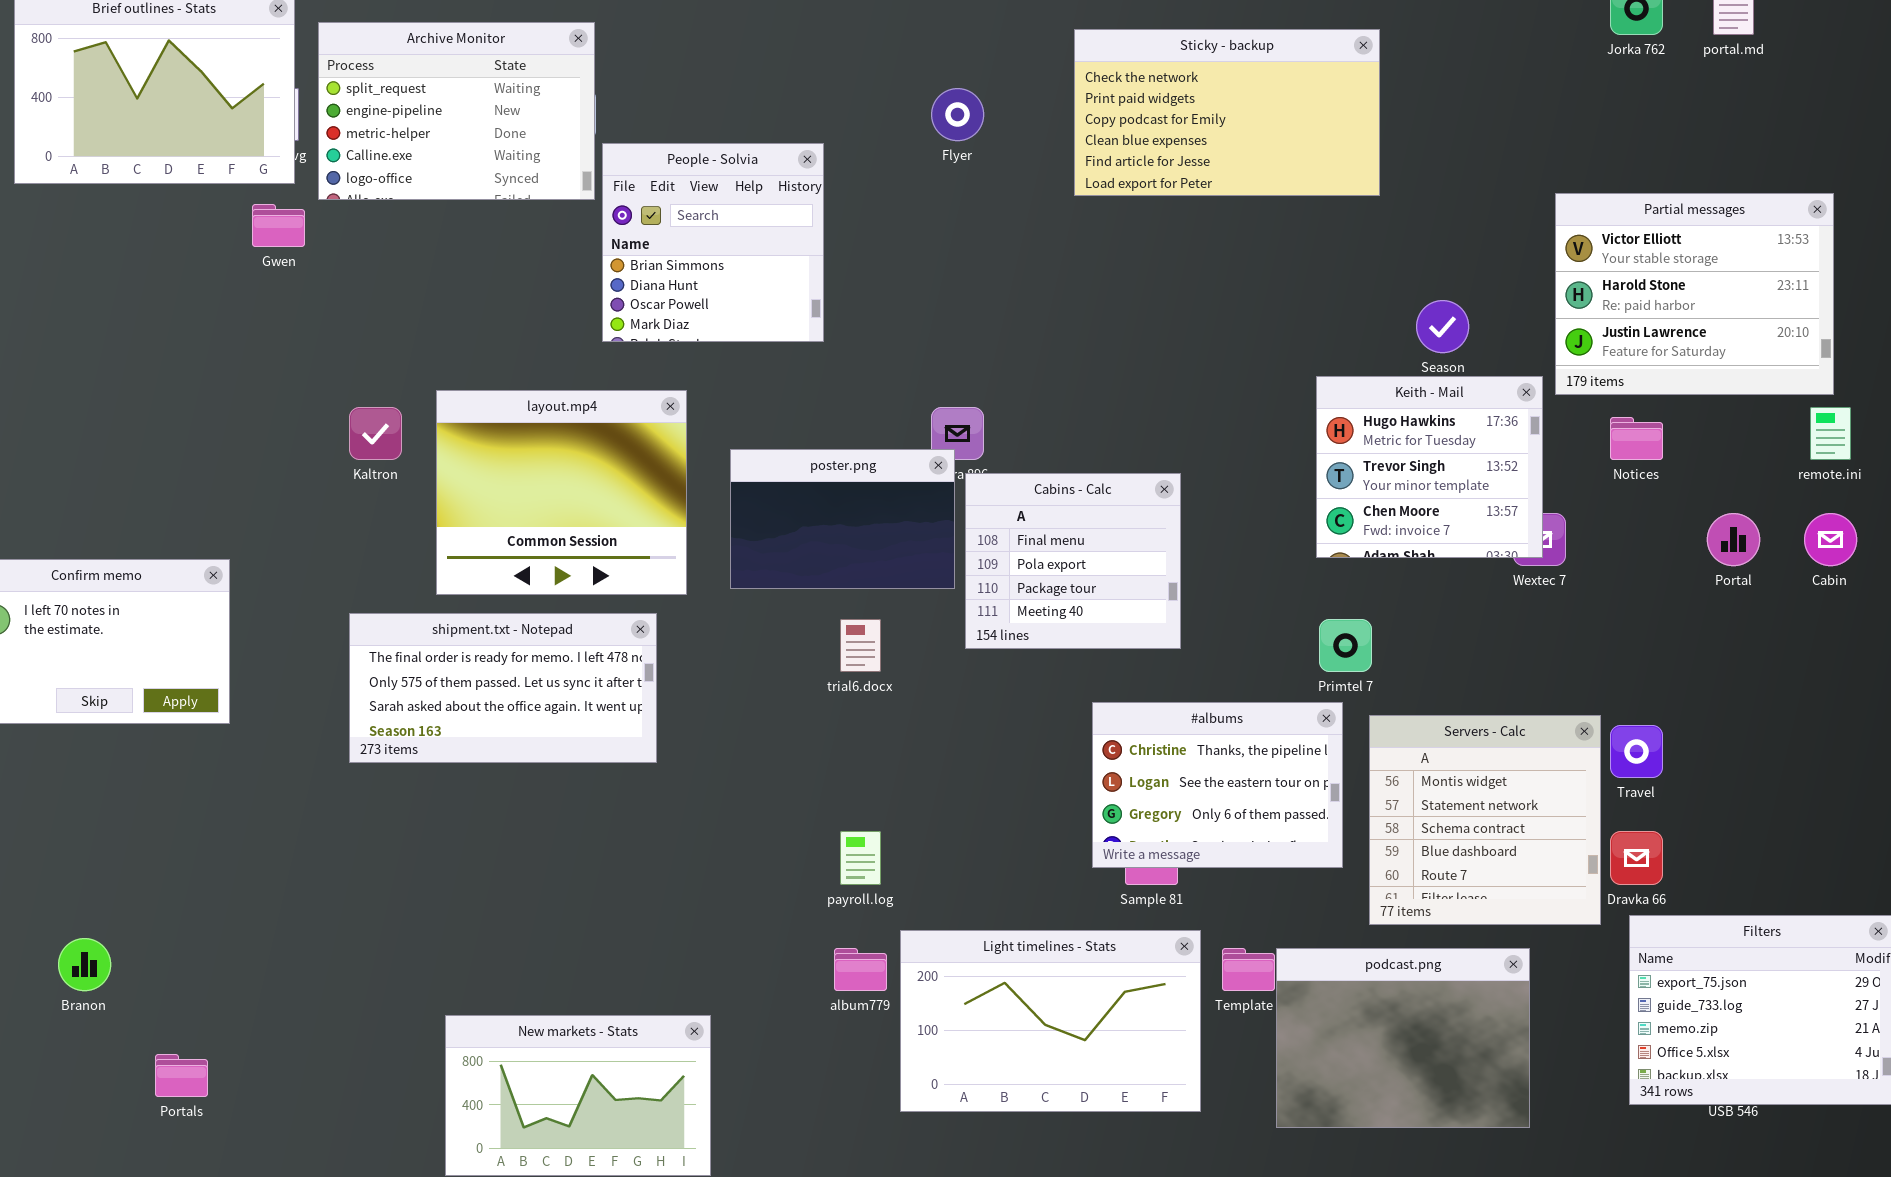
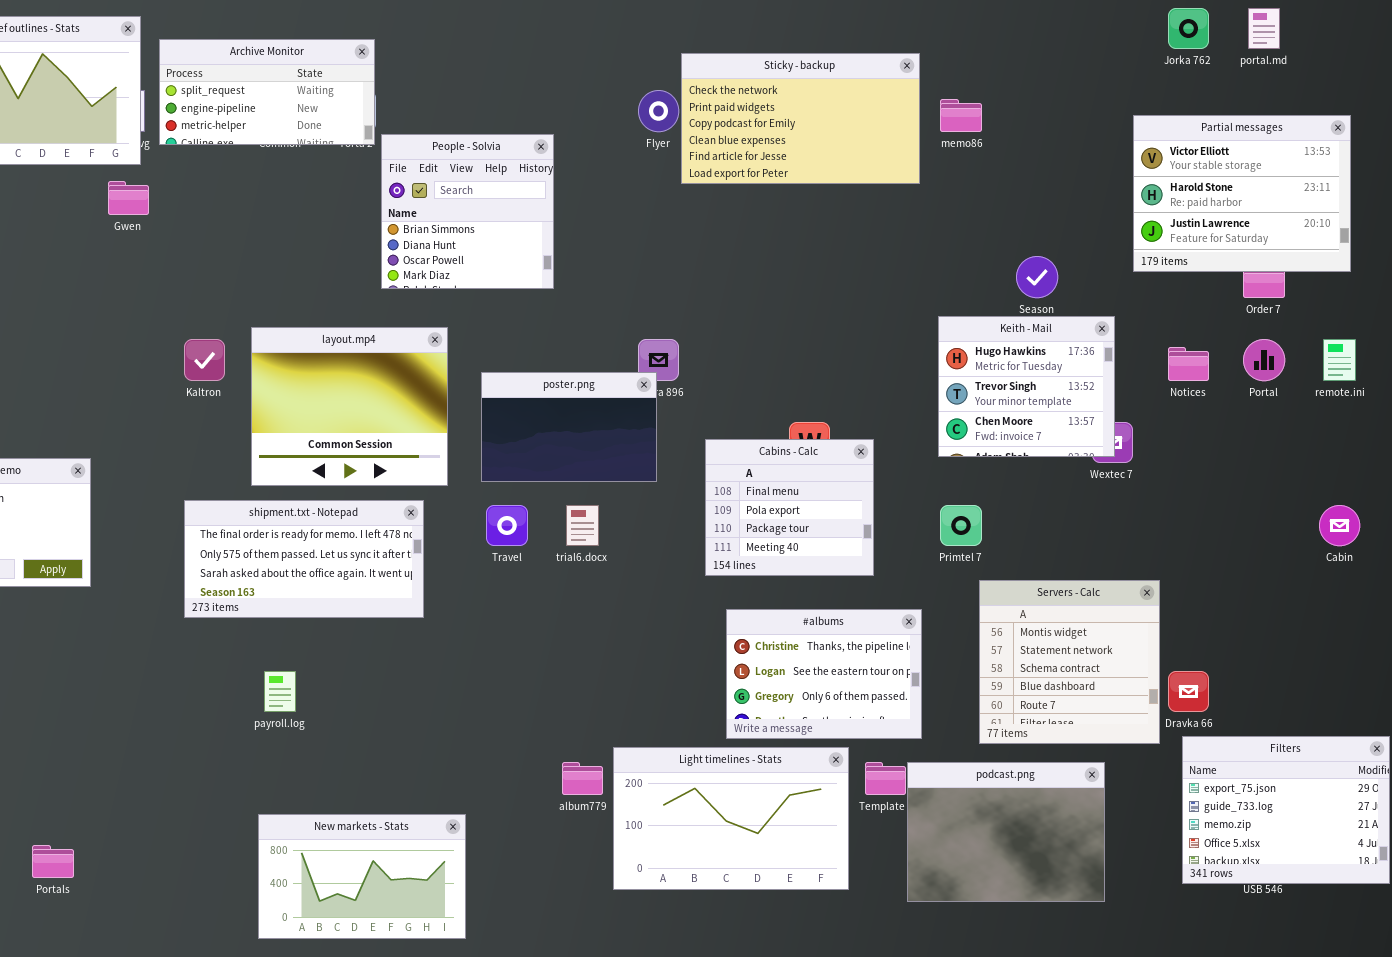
Archive Monitor: [318,22,595,200] -> [159,39,375,145], resized
Sticky - backup: [1074,29,1380,196] -> [681,53,920,184], moved
Partial messages: [1555,193,1834,395] -> [1133,115,1351,272], moved
Cabins - Calc: [965,473,1181,649] -> [705,439,874,576], moved
Portal: [1707,513,1760,566] -> [1243,339,1285,381], moved
Cabin: [1804,513,1857,566] -> [1319,505,1360,546], moved
#albums: [1092,702,1343,868] -> [726,609,922,739], moved
Travel: [1610,725,1663,778] -> [486,505,528,546], moved
payroll.log: [840,831,881,885] -> [264,671,296,712], moved

